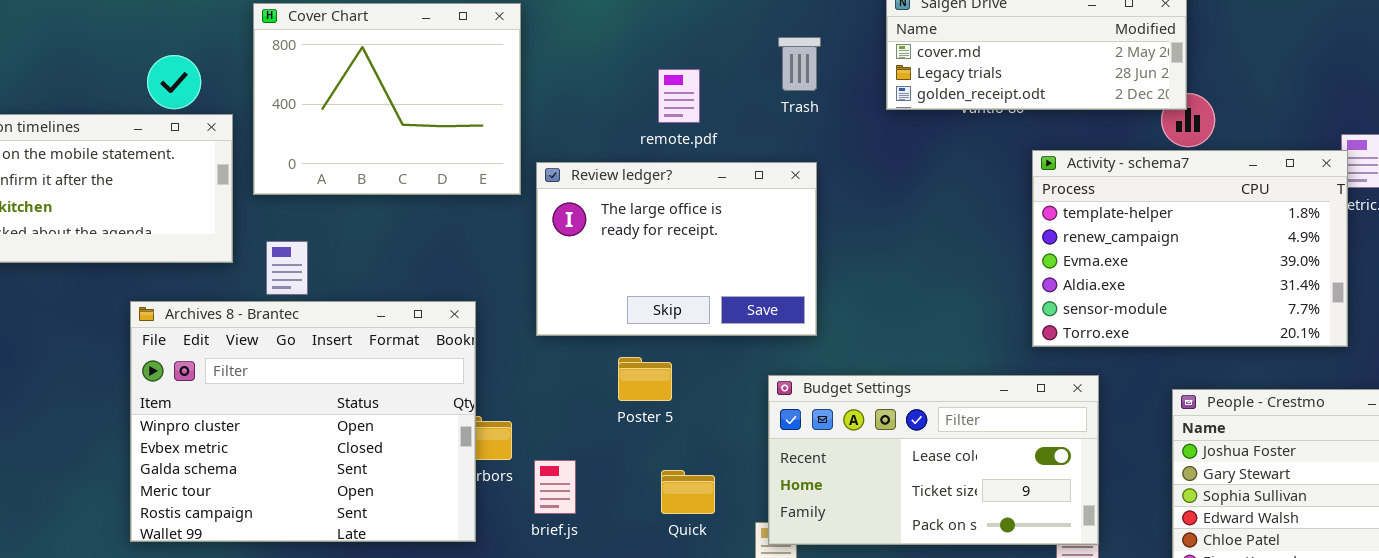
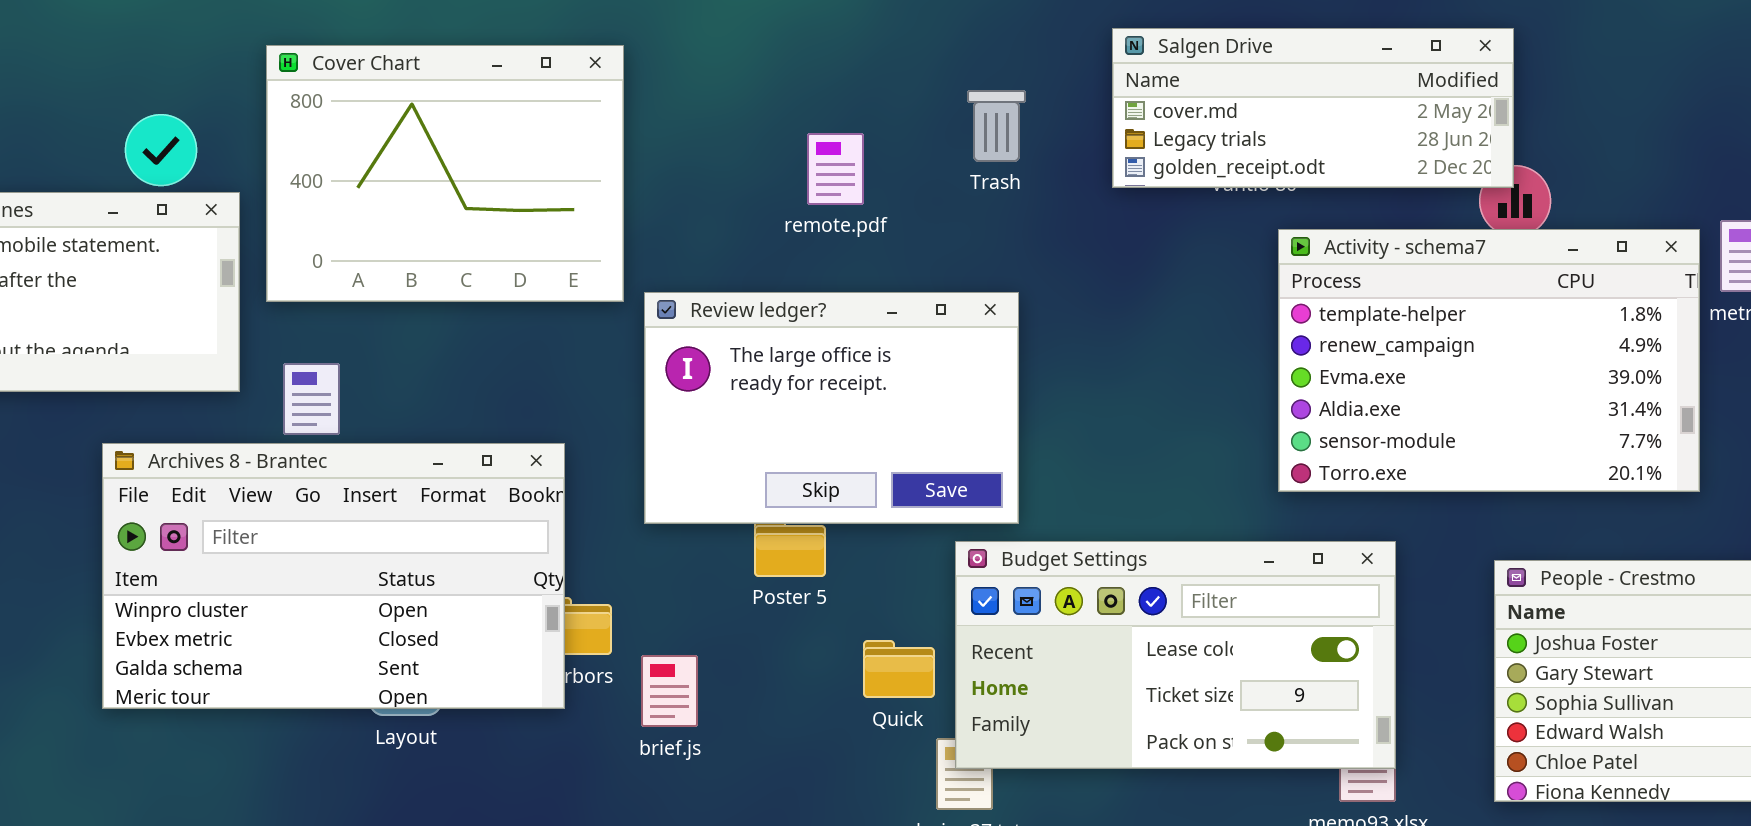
Activity - schema7: [1032,150,1348,347] -> [1278,229,1700,492], moved
Review ledger?: [536,162,817,336] -> [644,292,1019,524], moved
Archives 8 - Brantec: [130,301,476,542] -> [102,443,565,709], resized
Quick: [661,470,715,514] -> [863,640,935,698], moved

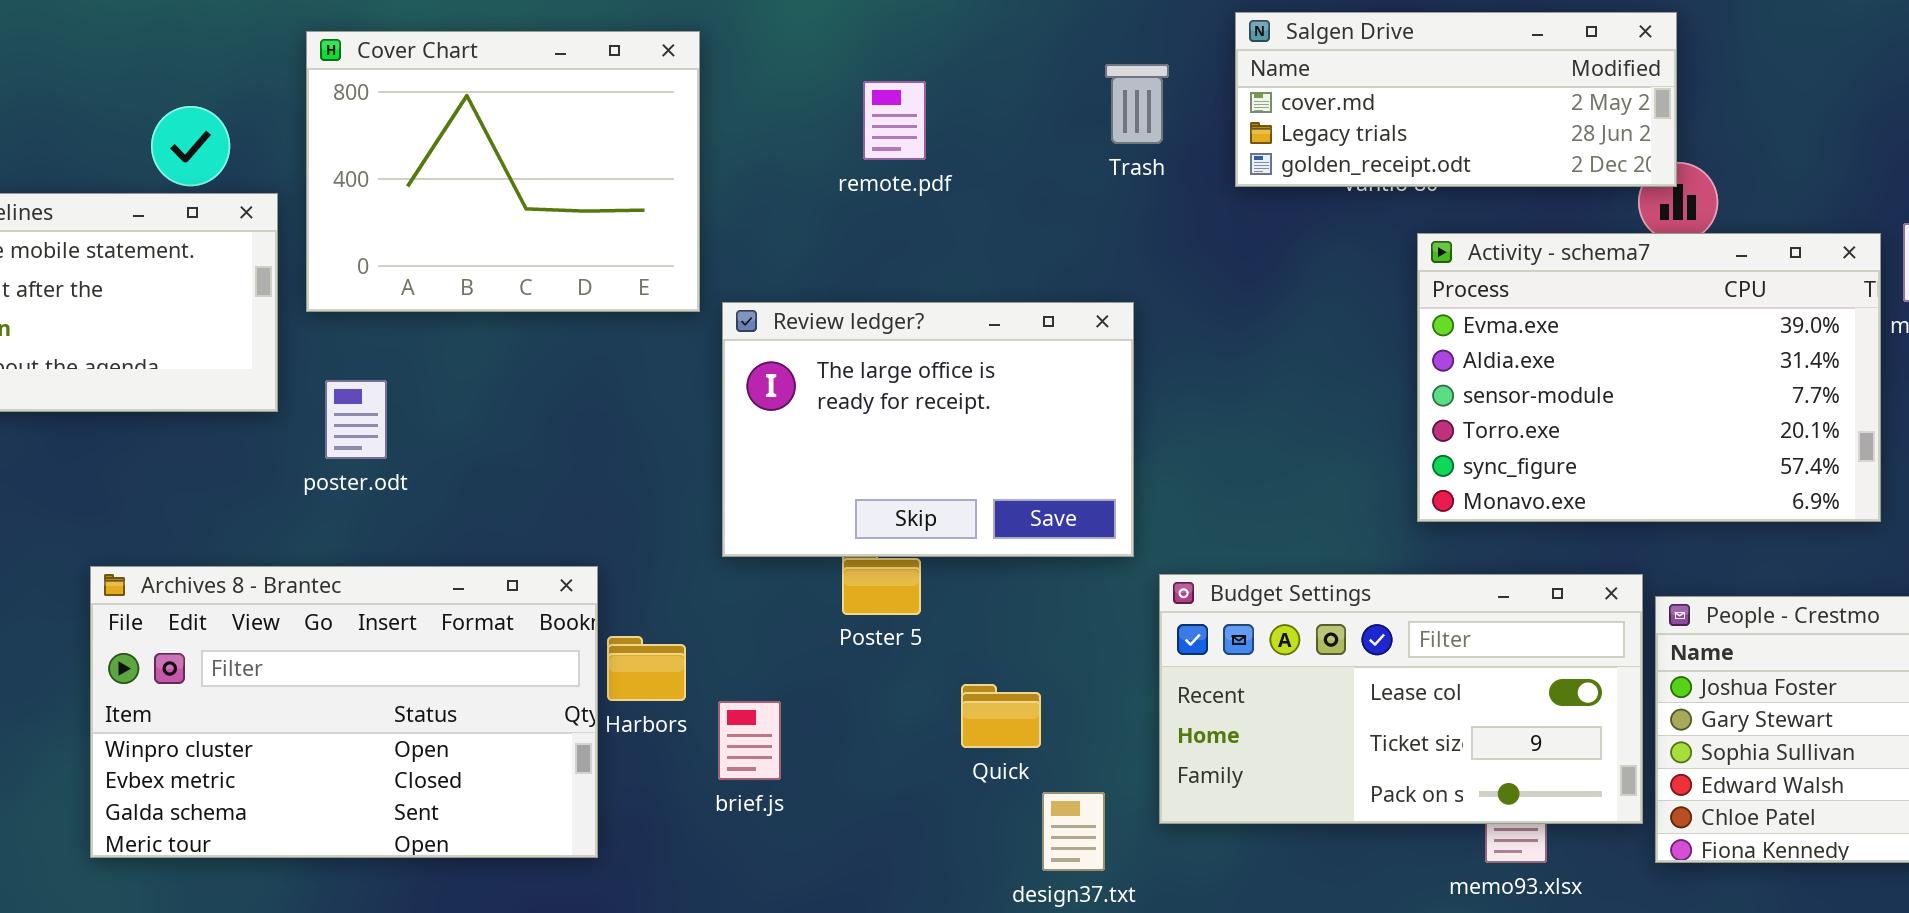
Trash: [967,90,1026,162] -> [1105,64,1169,144], moved
remote.pdf: [807,133,864,205] -> [863,81,926,160], moved
Activity - schema7: [1278,229,1700,492] -> [1417,233,1881,522], scrolled down 2 rows
Archives 8 - Brantec: [102,443,565,709] -> [90,566,598,858], moved
Budget Settings: [955,541,1396,769] -> [1159,574,1643,824], moved

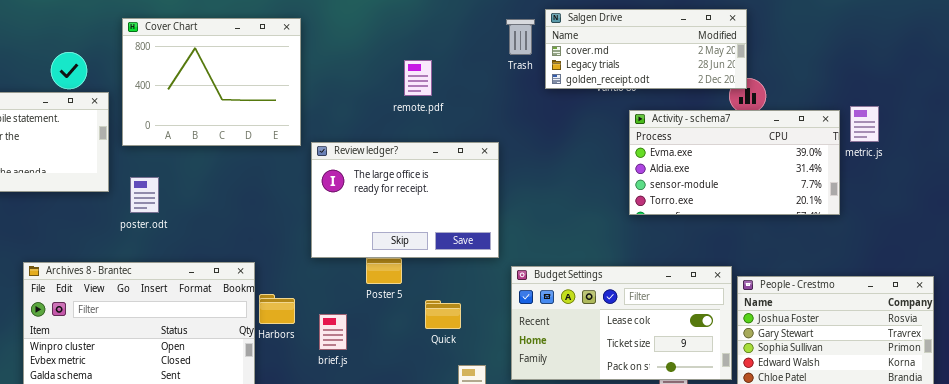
Trash: [1105,64,1169,144] -> [506,19,535,55], moved
remote.pdf: [863,81,926,160] -> [404,60,432,96], moved
Activity - schema7: [1417,233,1881,522] -> [629,110,840,215], resized
Quick: [961,684,1041,748] -> [425,300,461,329], moved
brief.js: [718,701,781,780] -> [319,314,347,350], moved

